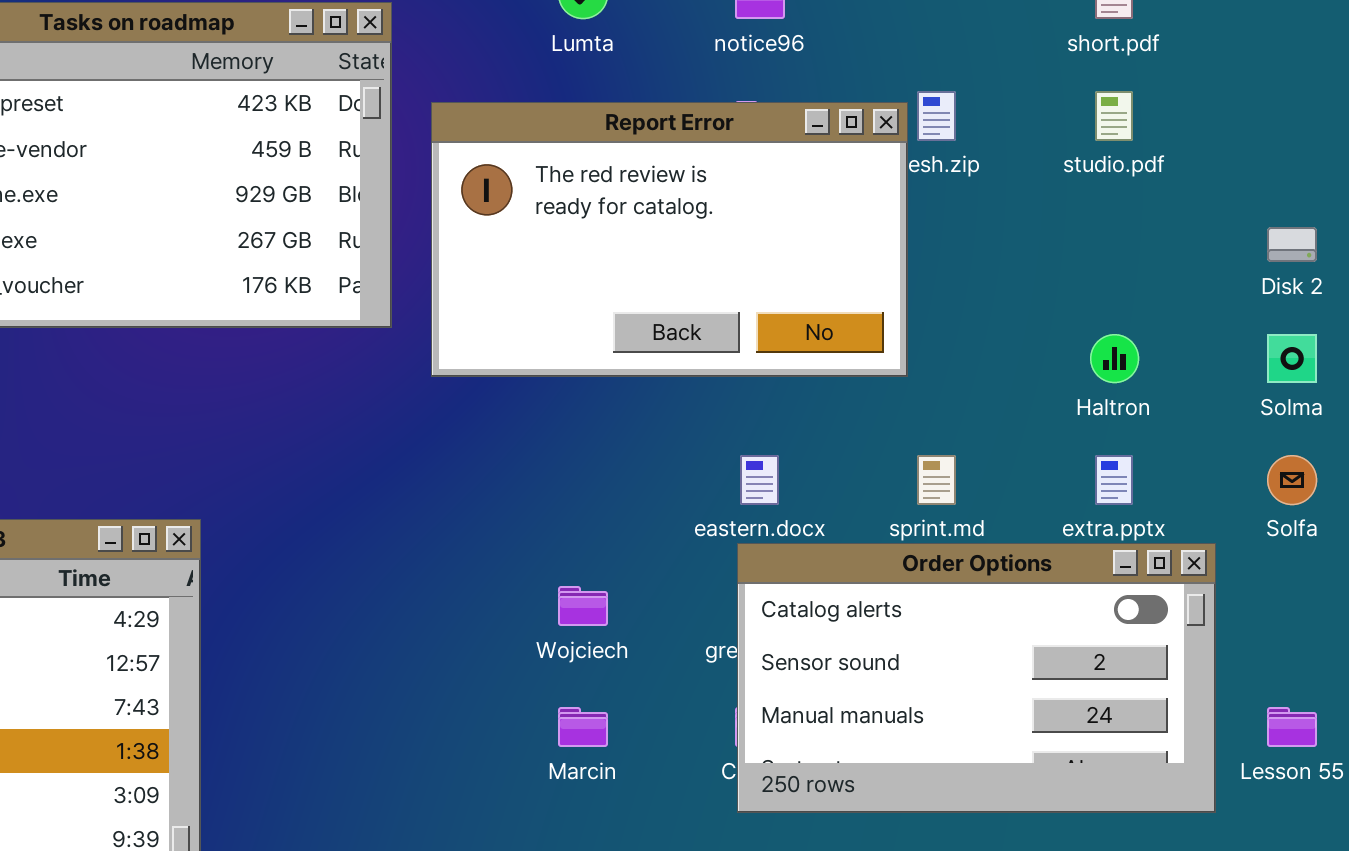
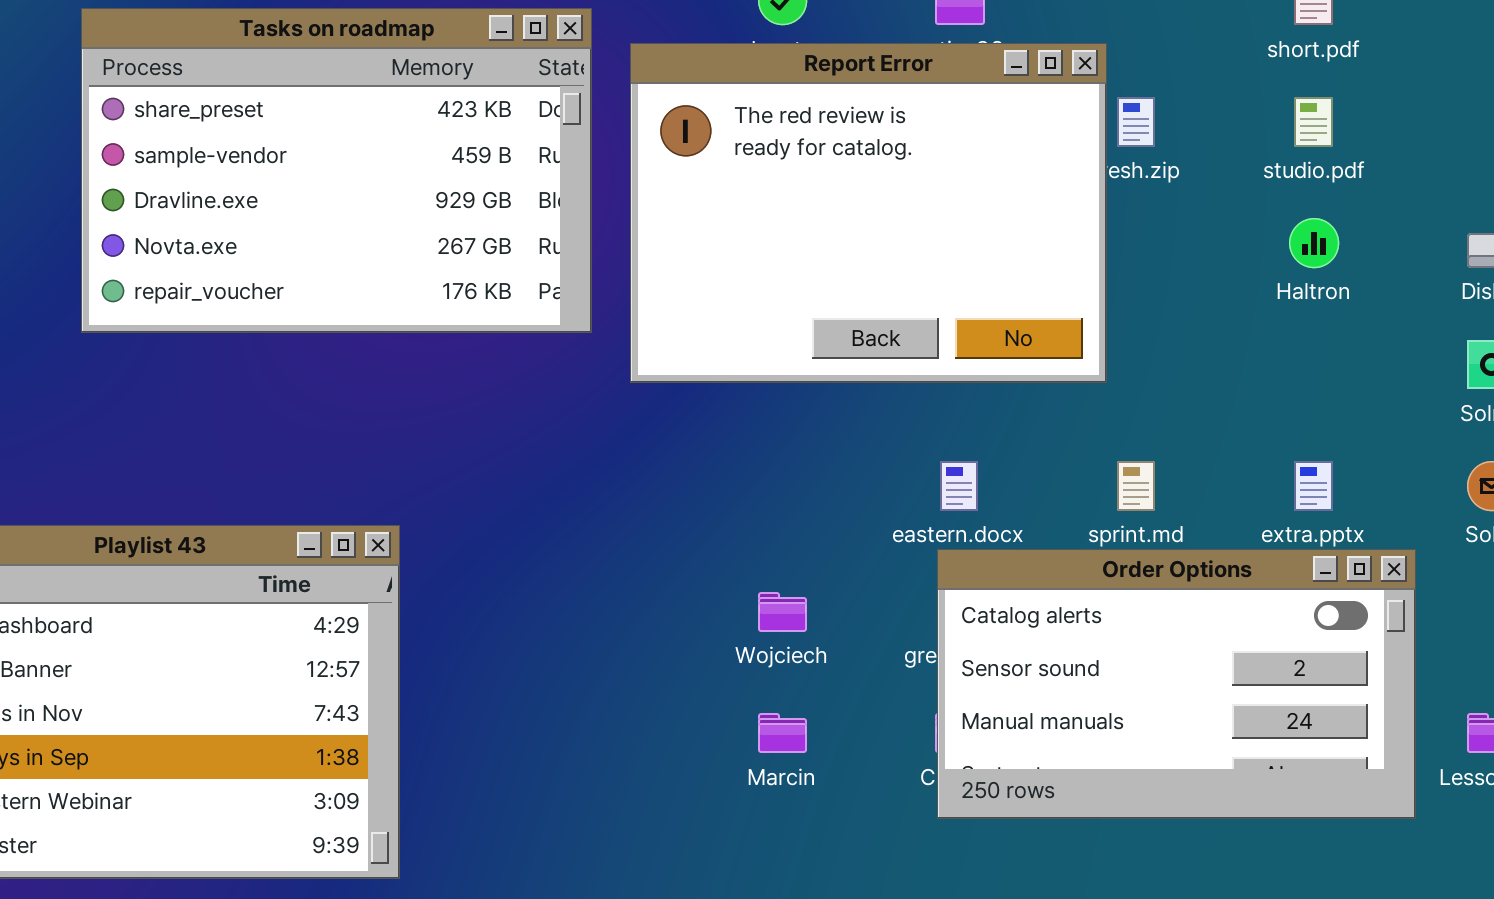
Report Error: [431,102,908,377] -> [630,43,1107,383], resized
Haltron: [1090,334,1139,383] -> [1289,218,1339,268], moved

